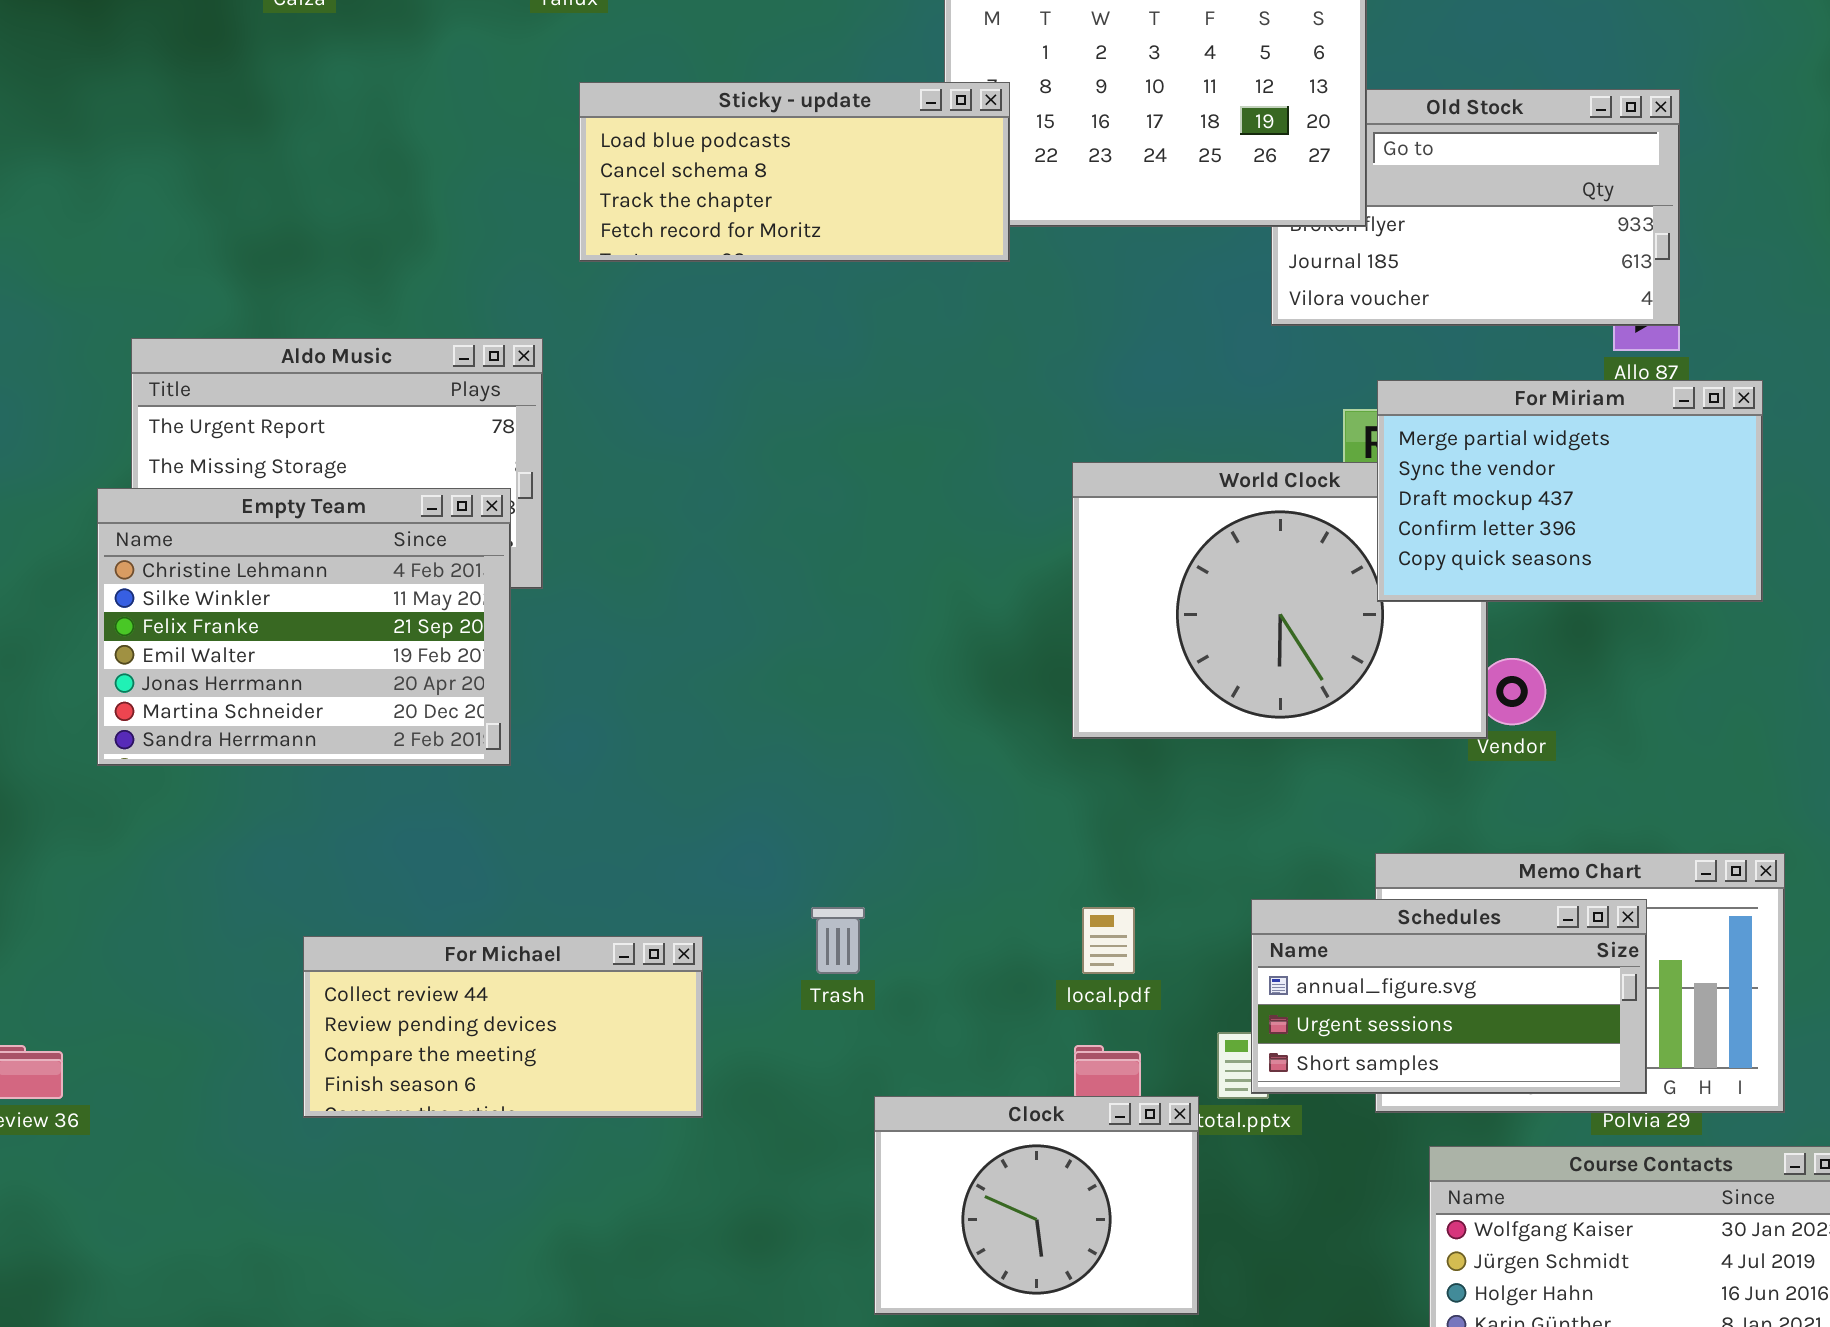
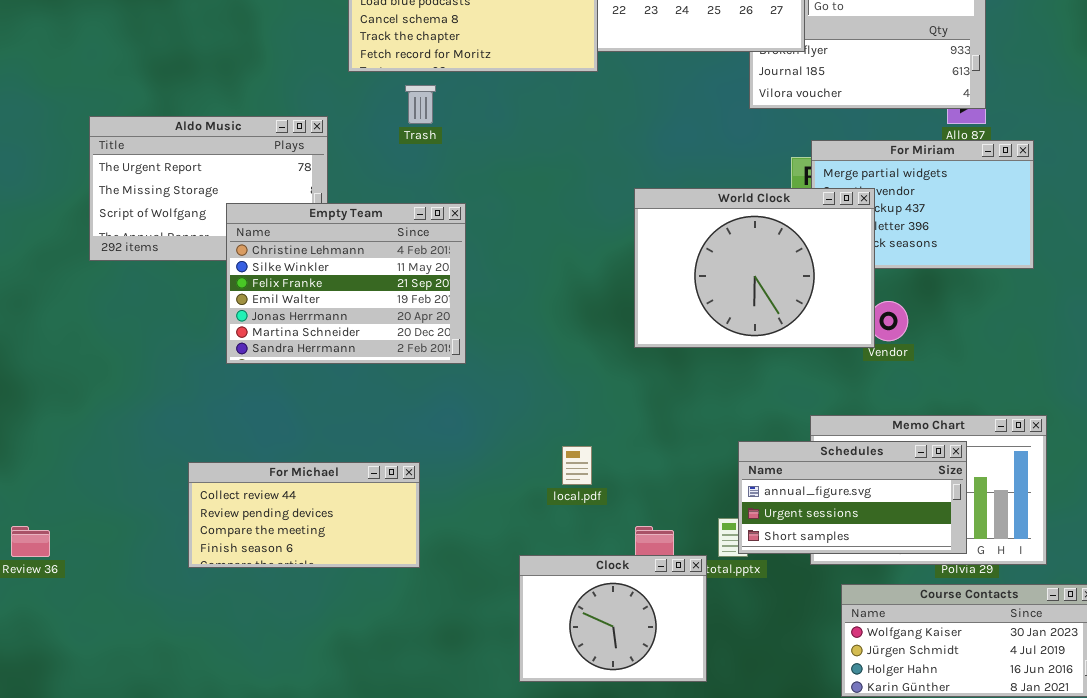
World Clock: [1072,462,1488,739] -> [634,188,875,348], raised
Empty Team: [97,488,511,766] -> [226,203,466,364], moved
Trash: [811,907,865,974] -> [405,85,436,124], moved
local.pdf: [1082,907,1135,974] -> [562,446,592,485], moved

